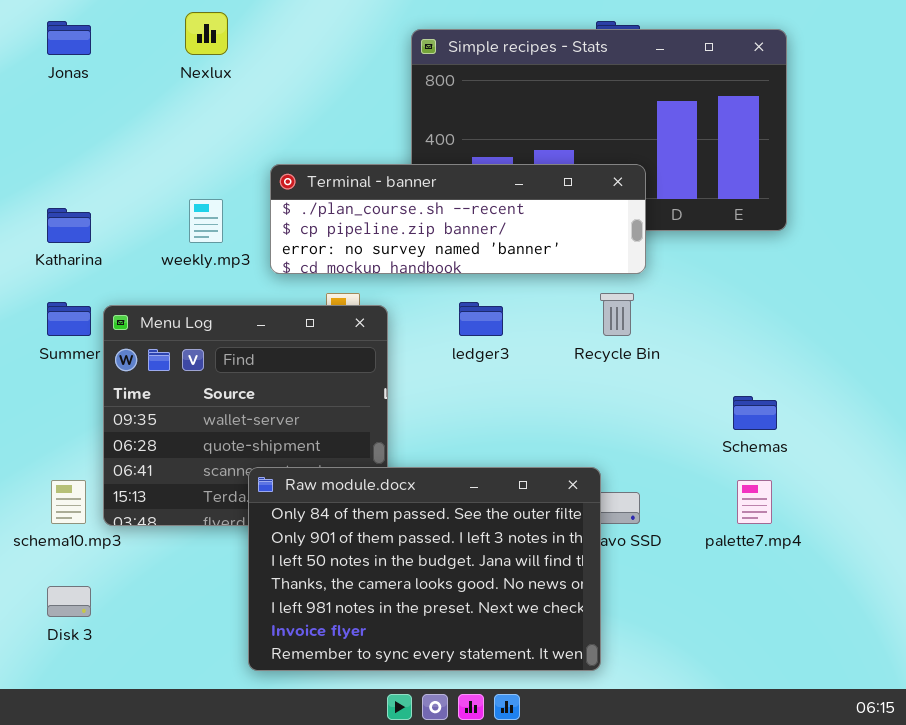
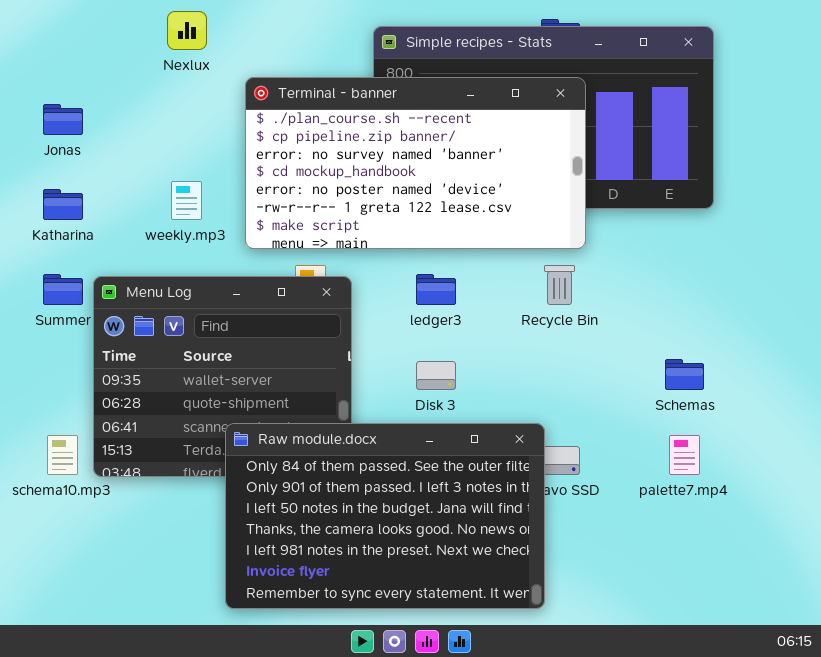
Jonas: [47,21,91,55] -> [43,104,83,135], moved
Terminal - banner: [270,164,646,274] -> [245,77,586,249], resized
Disk 3: [47,586,91,617] -> [416,361,456,390], moved

